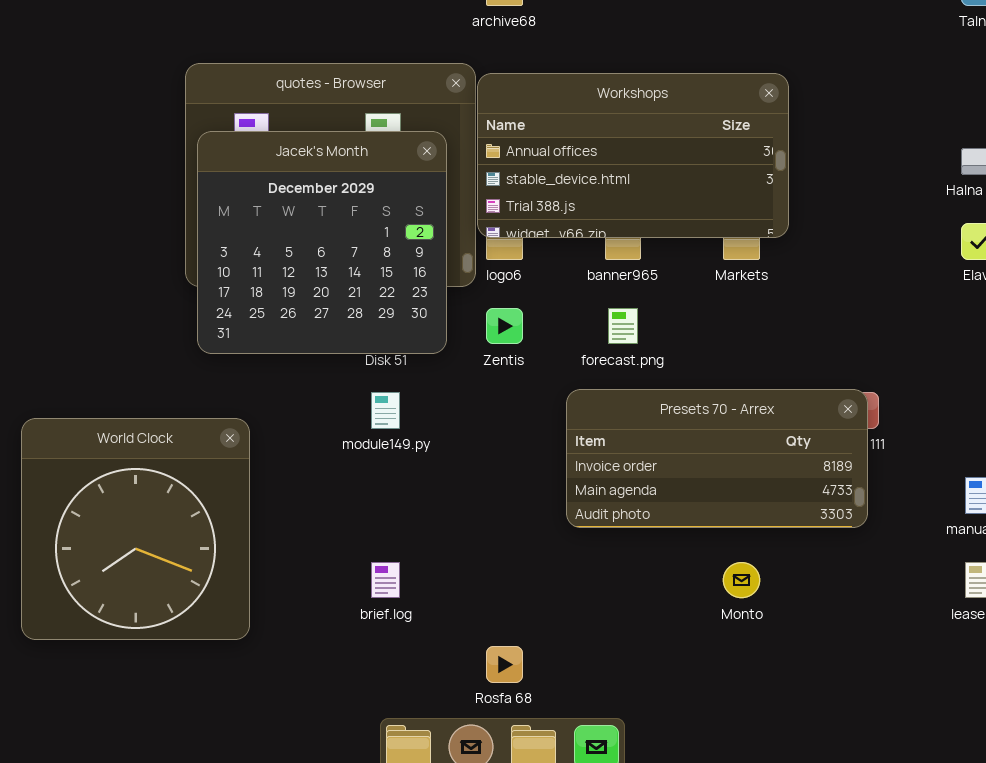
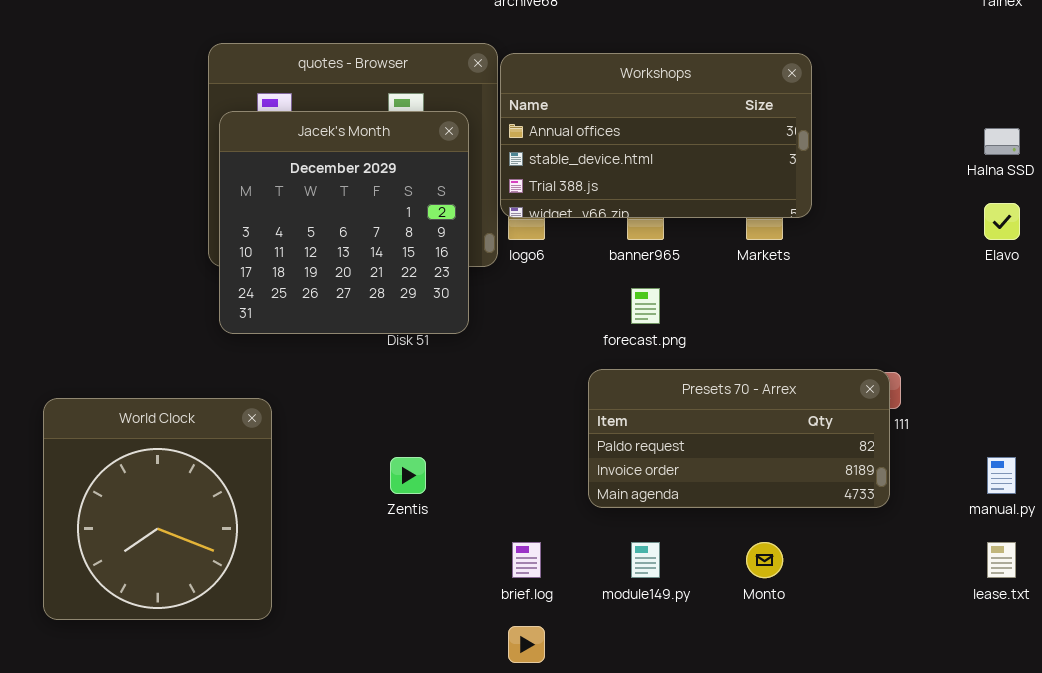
Zentis: [486,308,523,344] -> [390,457,426,494], moved
Presets 70 - Arrex: [566,389,868,528] -> [588,369,890,508], scrolled up 1 row
module149.py: [371,392,400,429] -> [631,542,660,578], moved
brief.log: [371,562,400,598] -> [512,542,541,578], moved

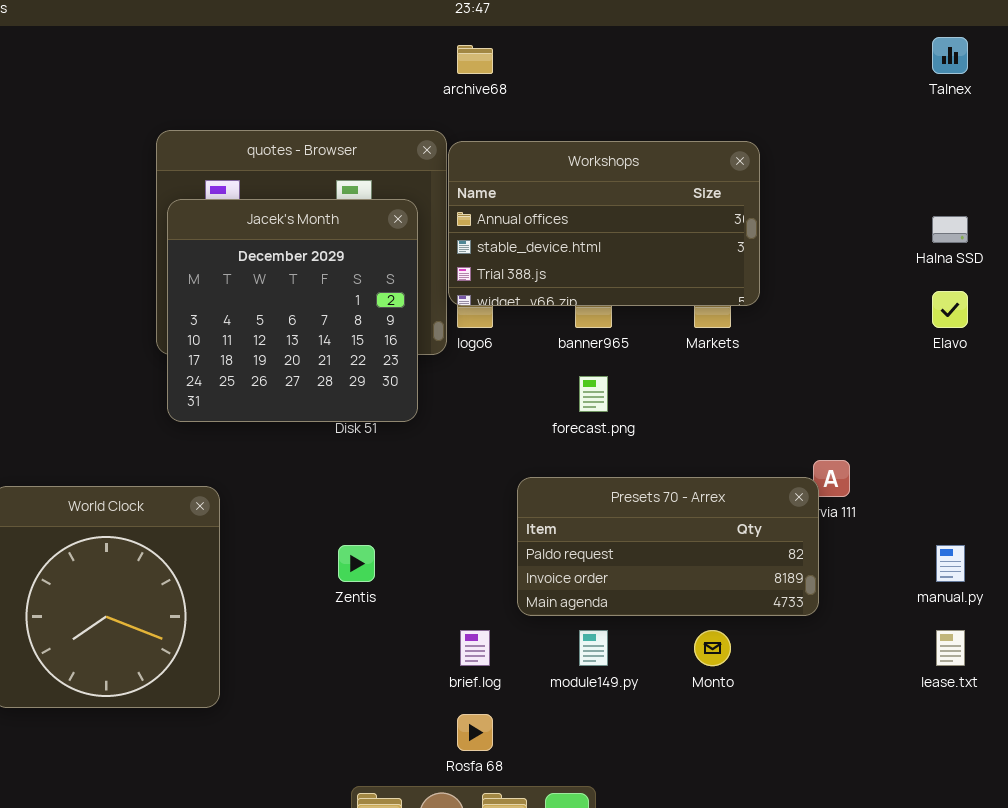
Presets 70 - Arrex: [588,369,890,508] -> [517,477,819,616], moved

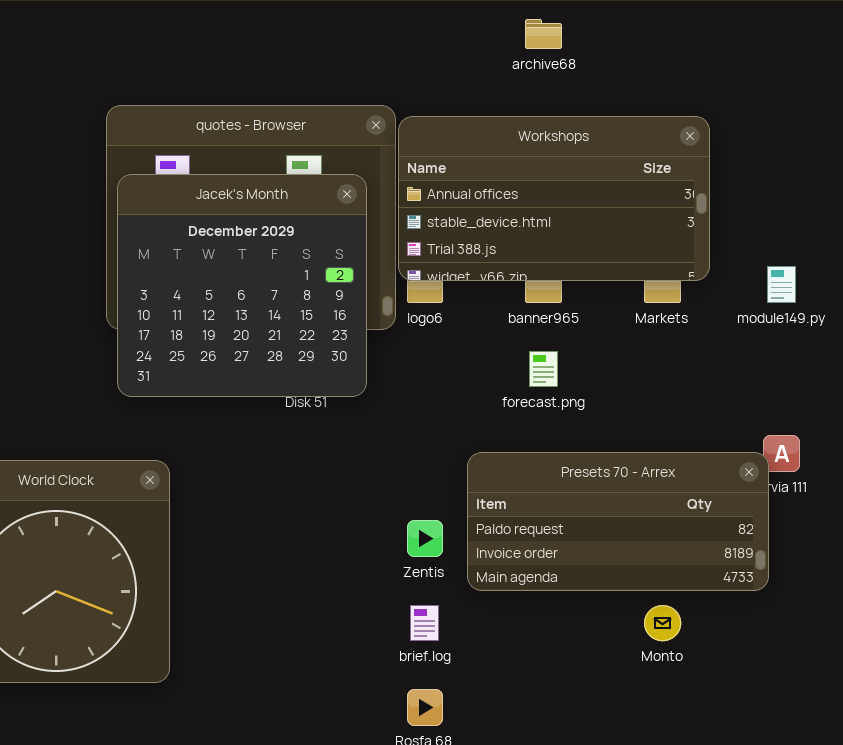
archive68: [457,45,493,74] -> [525,19,562,49], moved
Zentis: [338,545,375,582] -> [407,520,443,557], moved
module149.py: [579,630,608,666] -> [767,266,796,303], moved

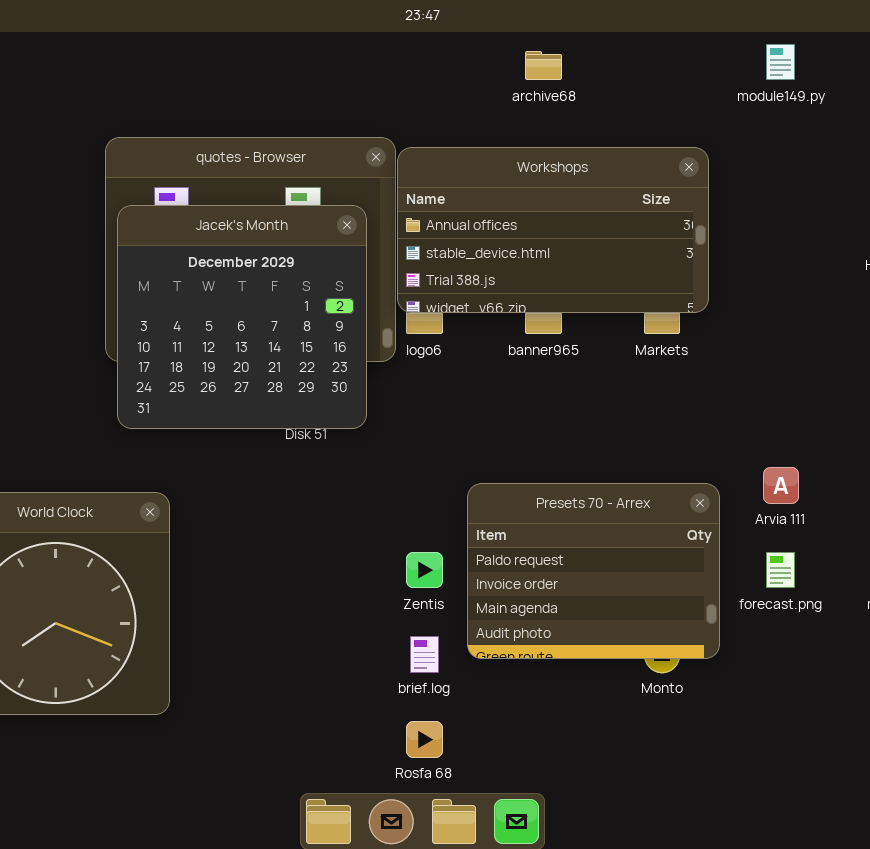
module149.py: [767,266,796,303] -> [766,44,795,80], moved
forecast.png: [529,351,558,387] -> [766,552,795,588], moved
Presets 70 - Arrex: [467,452,769,591] -> [467,483,720,659], resized

